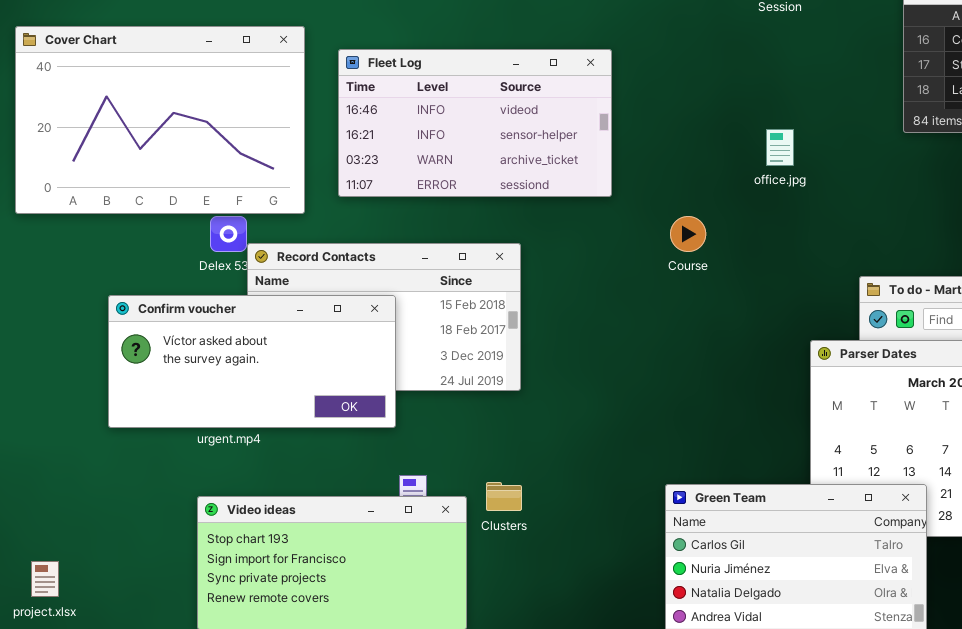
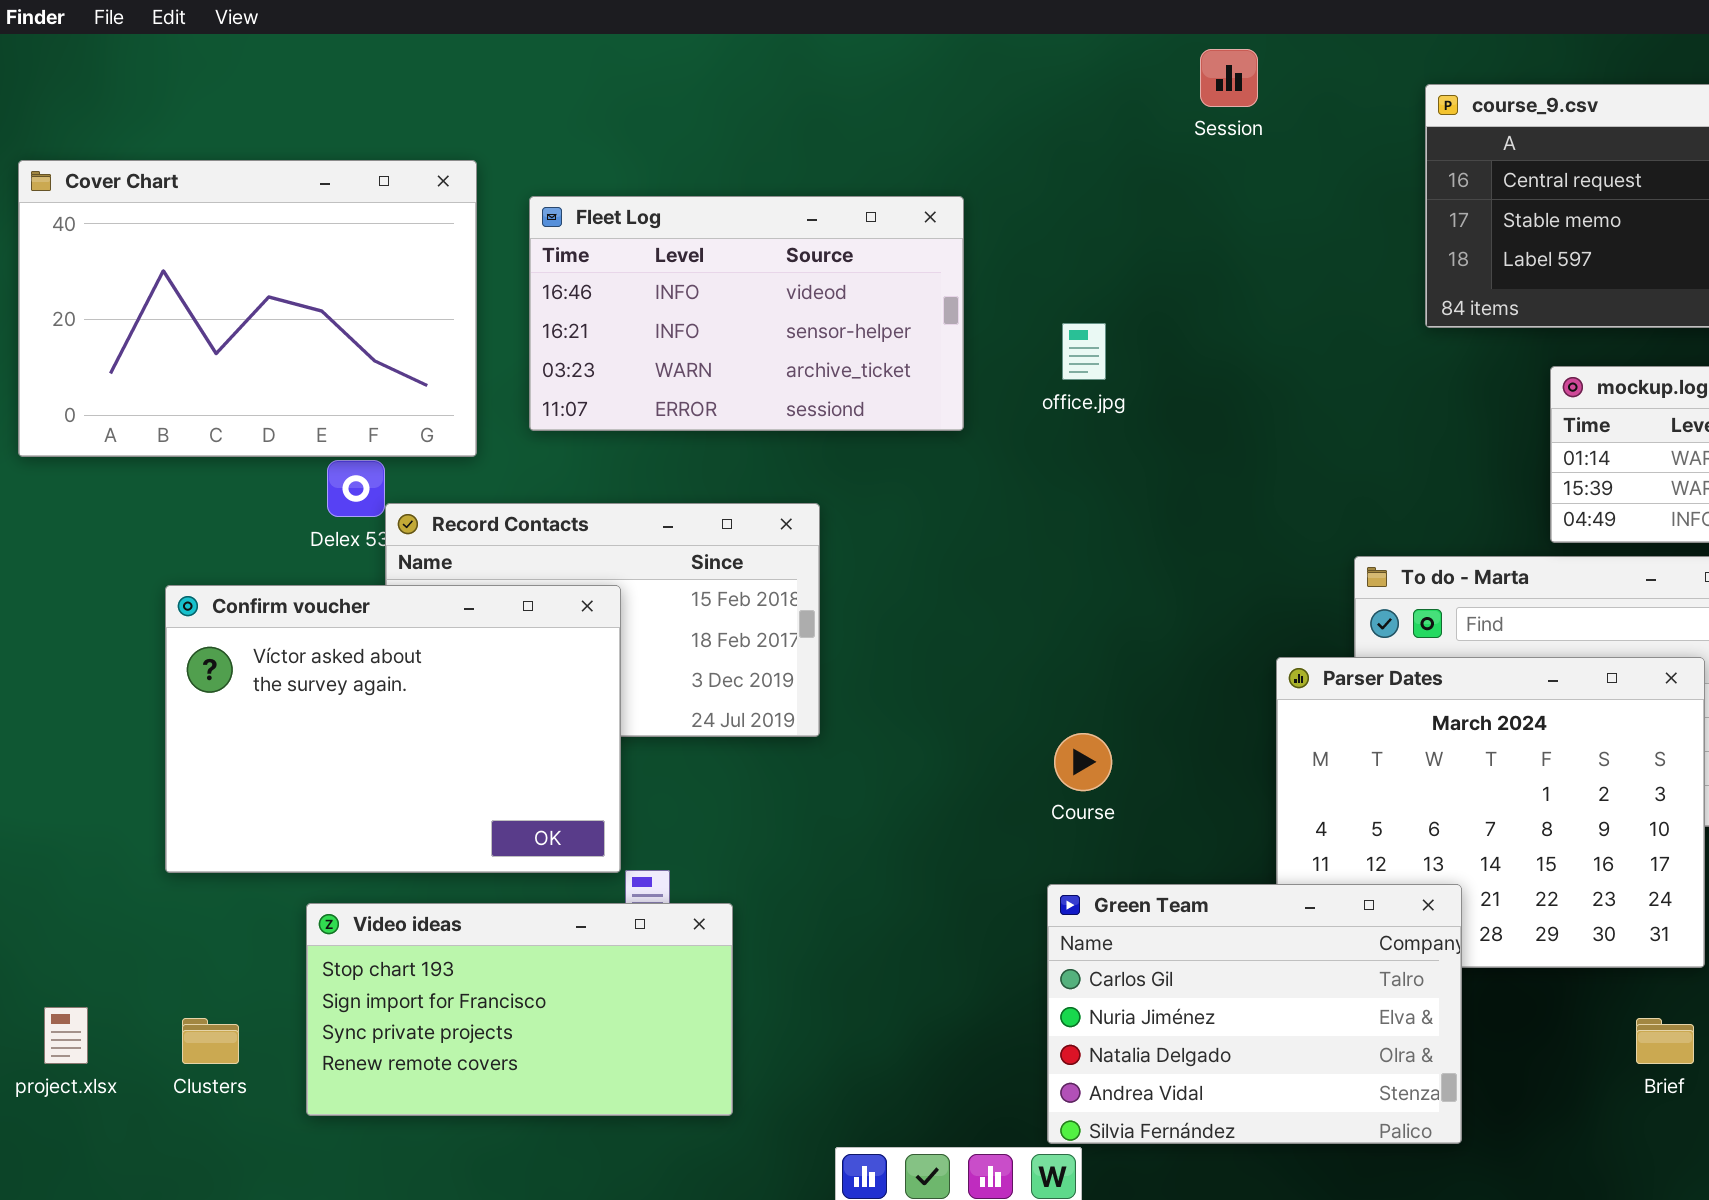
office.jpg: [766,129,794,166] -> [1062,323,1106,380], moved
Course: [670,216,706,252] -> [1054,733,1112,791], moved
Confirm voucher: [108,295,396,428] -> [165,585,621,873], resized
Clusters: [486,482,522,511] -> [182,1018,239,1064], moved

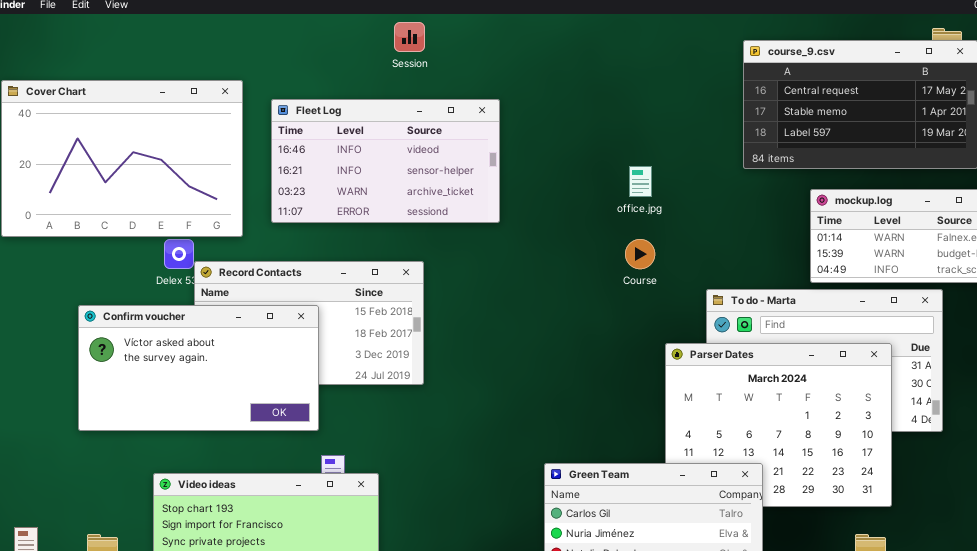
Session: [1200,49,1258,107] -> [394,22,425,52], moved
office.jpg: [1062,323,1106,380] -> [629,166,652,197], moved
Confirm voucher: [165,585,621,873] -> [78,305,319,431], resized
Course: [1054,733,1112,791] -> [625,239,655,269], moved

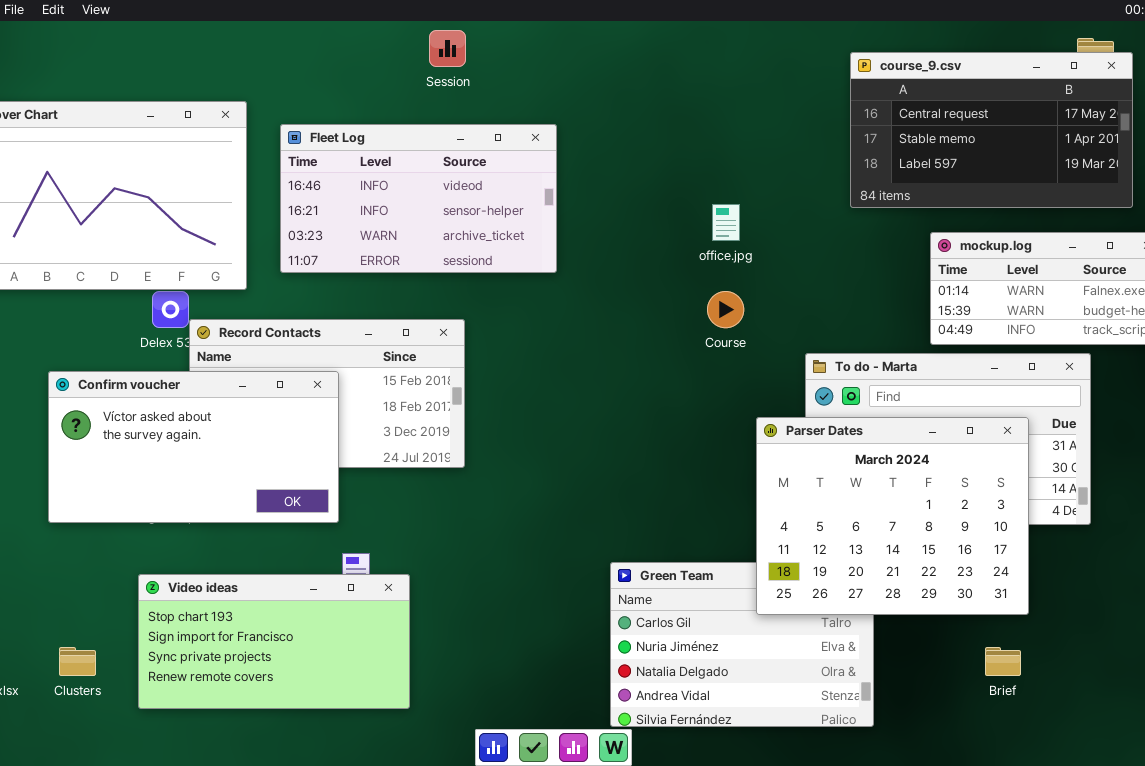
Parser Dates: [665,343,892,507] -> [756,417,1029,615], raised

